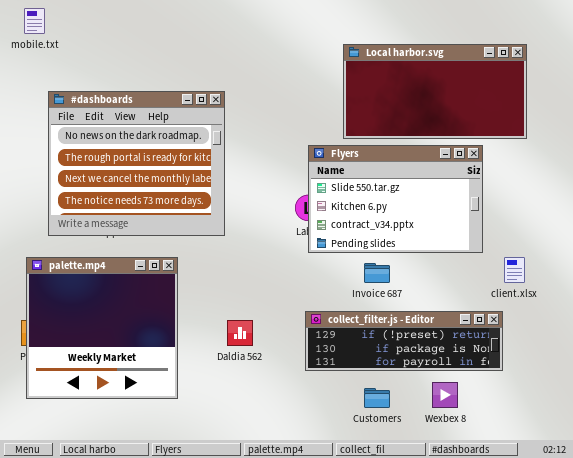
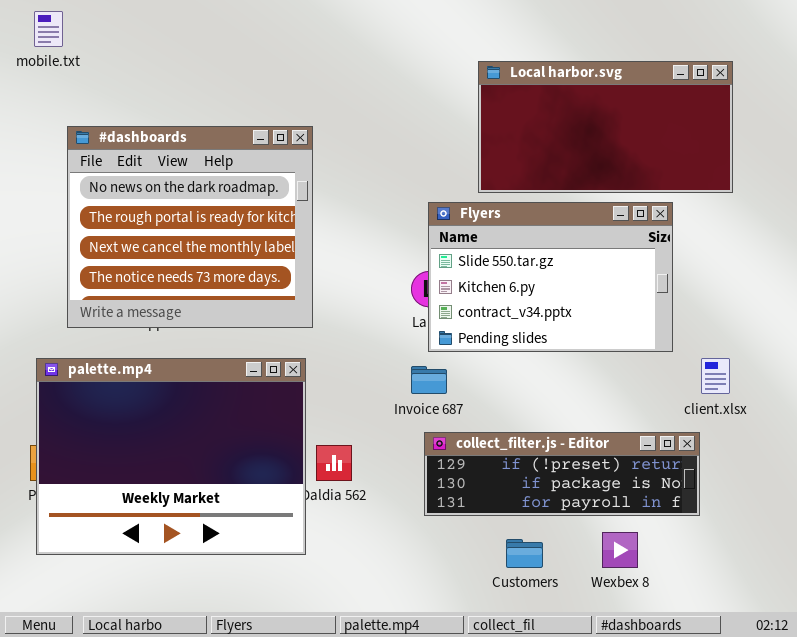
palette.mp4: [26,257,178,399] -> [36,358,306,555], resized
Invoice 687: [364,263,390,283] -> [411,366,447,394], moved

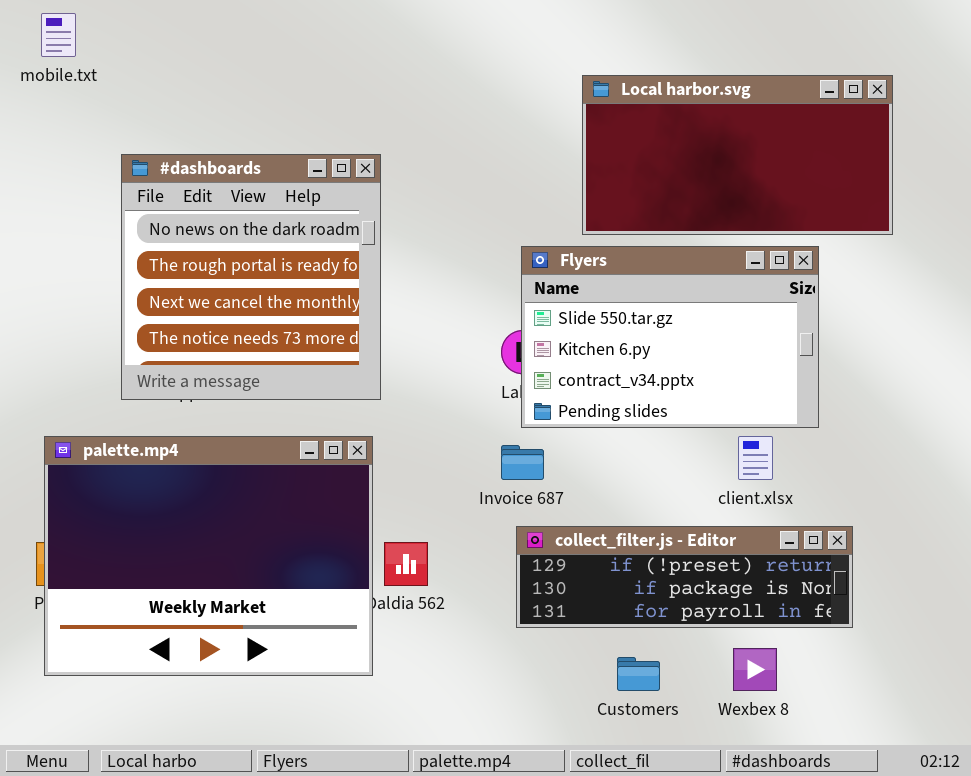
#dashboards: [67,126,313,328] -> [121,154,381,400], resized
client.xlsx: [701,358,730,394] -> [738,436,773,480], moved

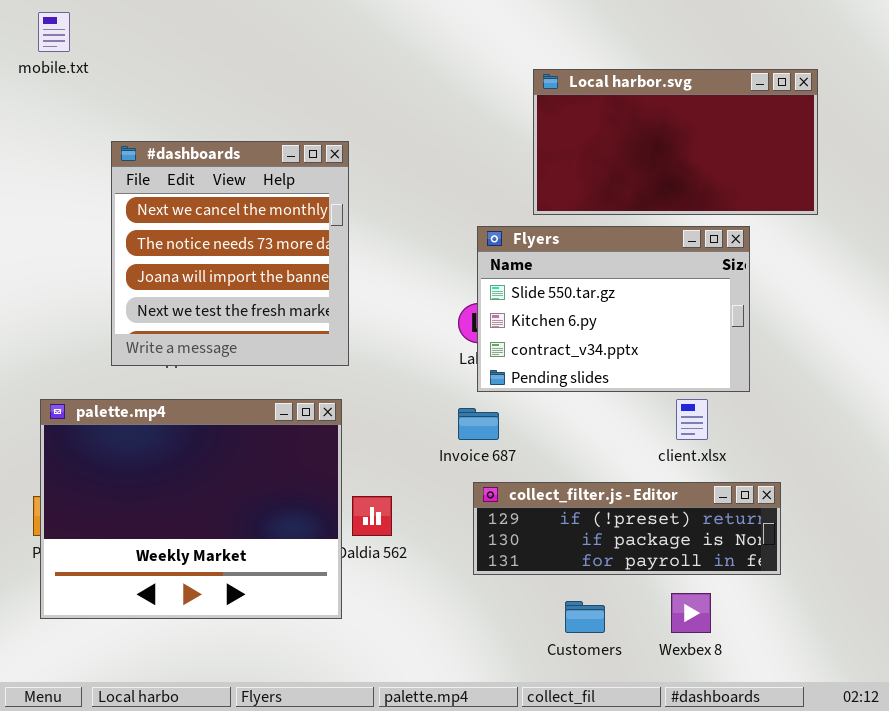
#dashboards: [121,154,381,400] -> [111,141,349,366], scrolled down 2 rows

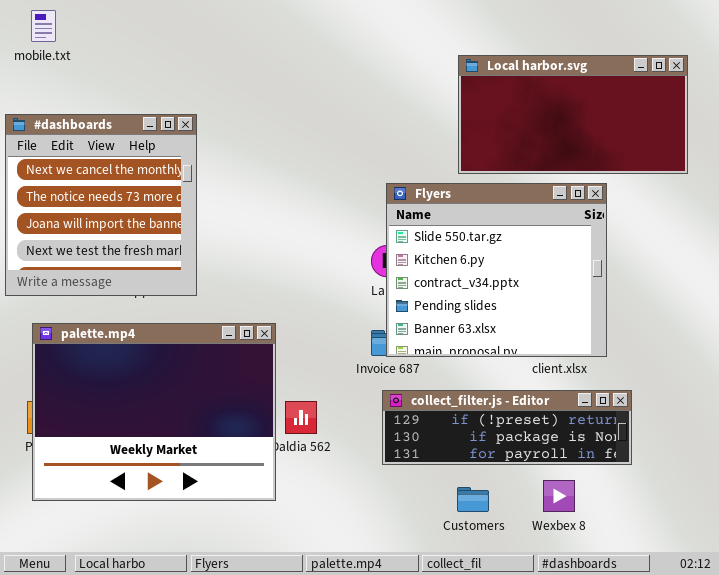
Local harbor.svg: [533,69,818,215] -> [458,55,688,174], moved
#dashboards: [111,141,349,366] -> [5,114,197,296], moved
Flyers: [477,226,750,392] -> [386,183,607,357], resized

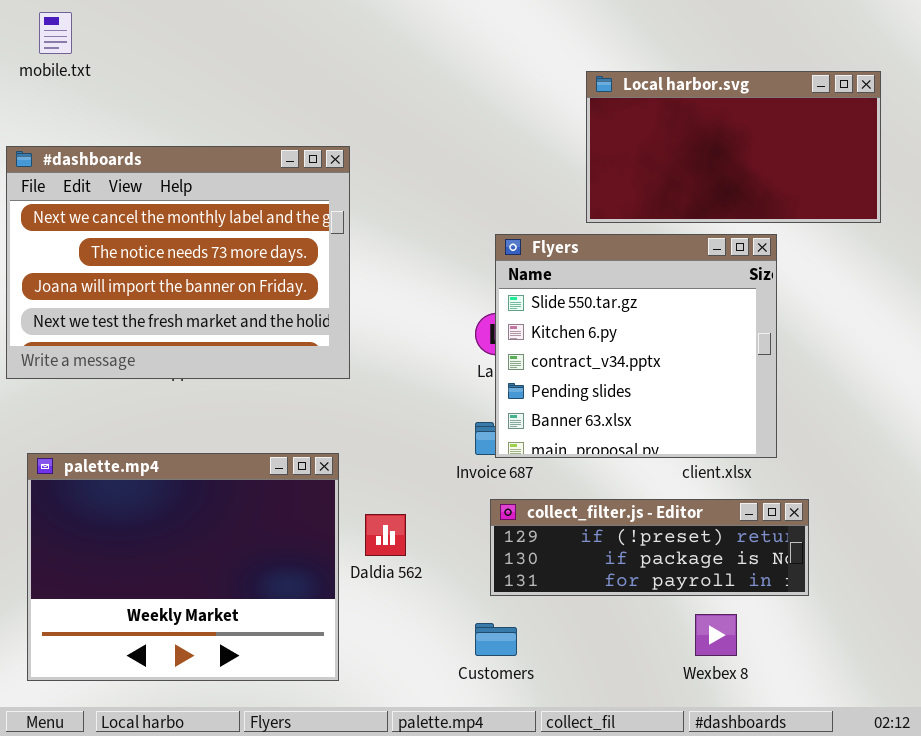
#dashboards: [5,114,197,296] -> [6,146,350,379], resized
palette.mp4: [32,323,276,501] -> [27,453,339,681], moved
Customers: [457,487,489,512] -> [475,623,517,656], moved

